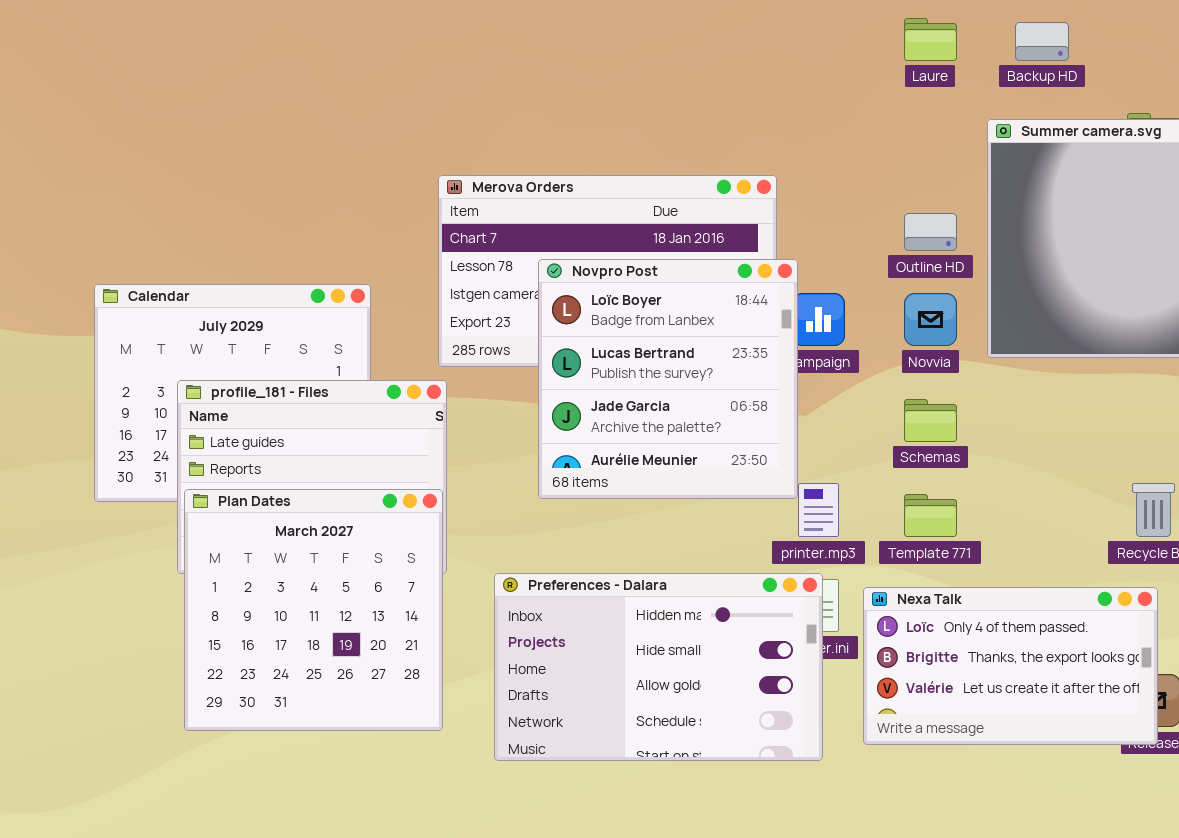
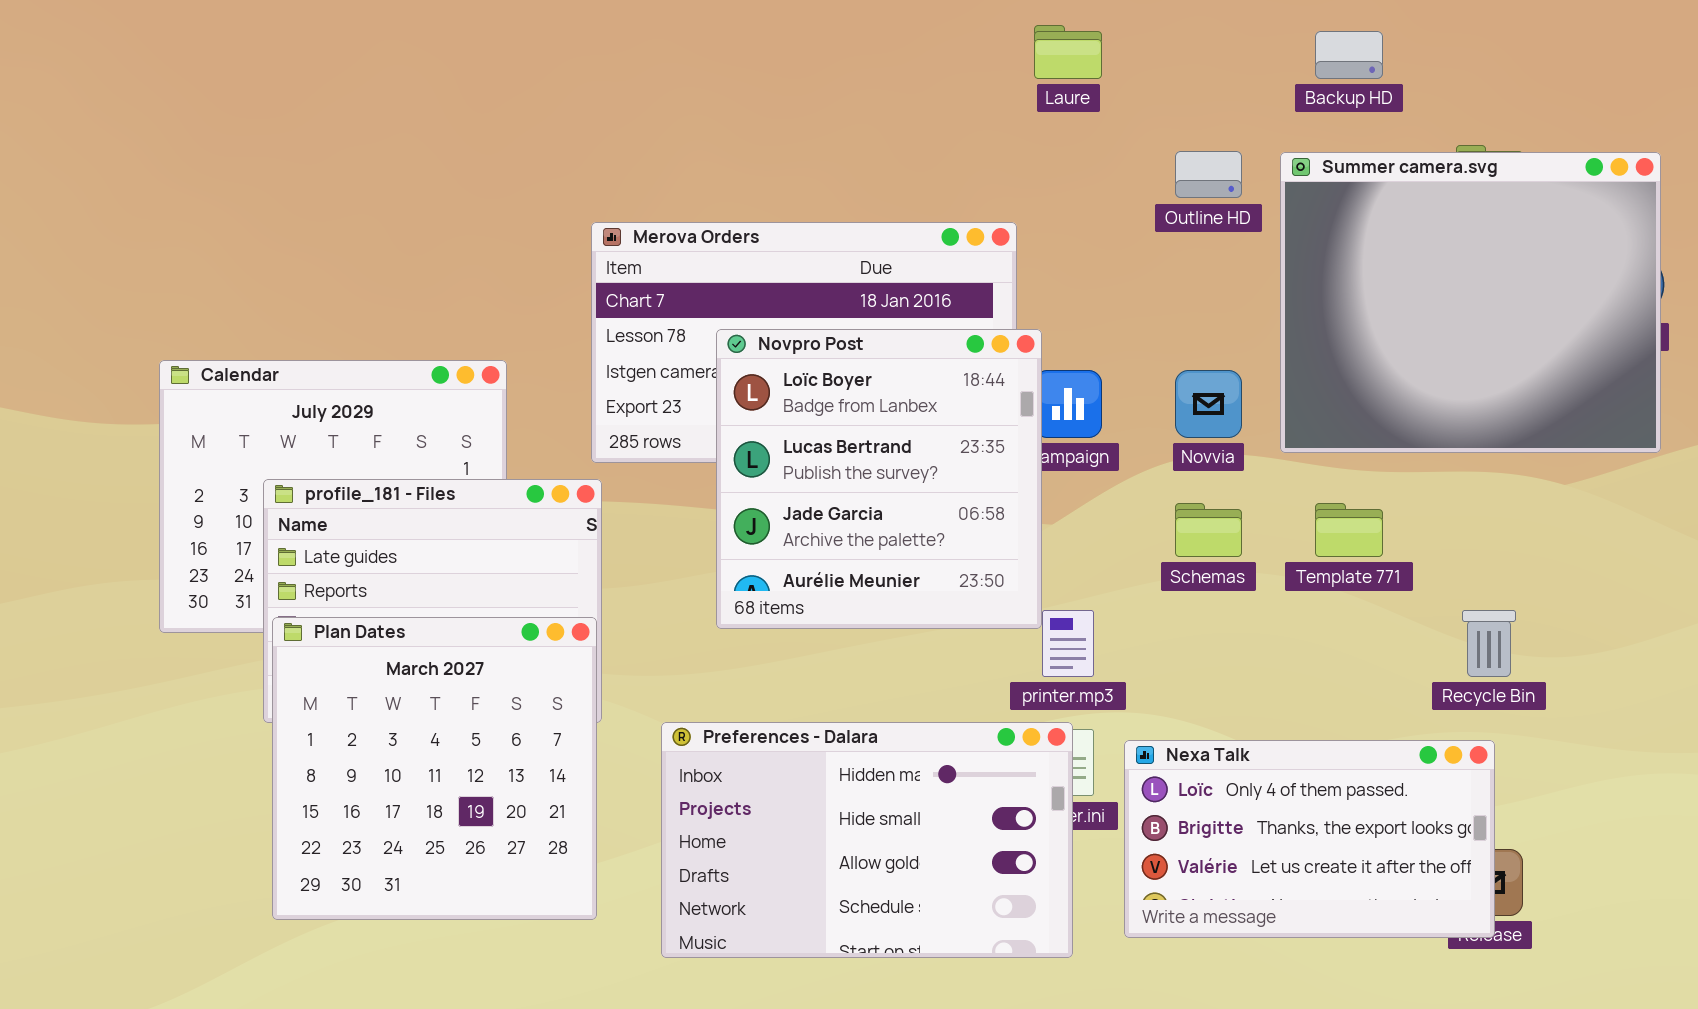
Laure: [904,18,957,61] -> [1034,25,1102,79], moved
Outline HD: [904,213,957,251] -> [1175,151,1242,198], moved
Template 771: [904,494,957,537] -> [1315,503,1383,557], moved

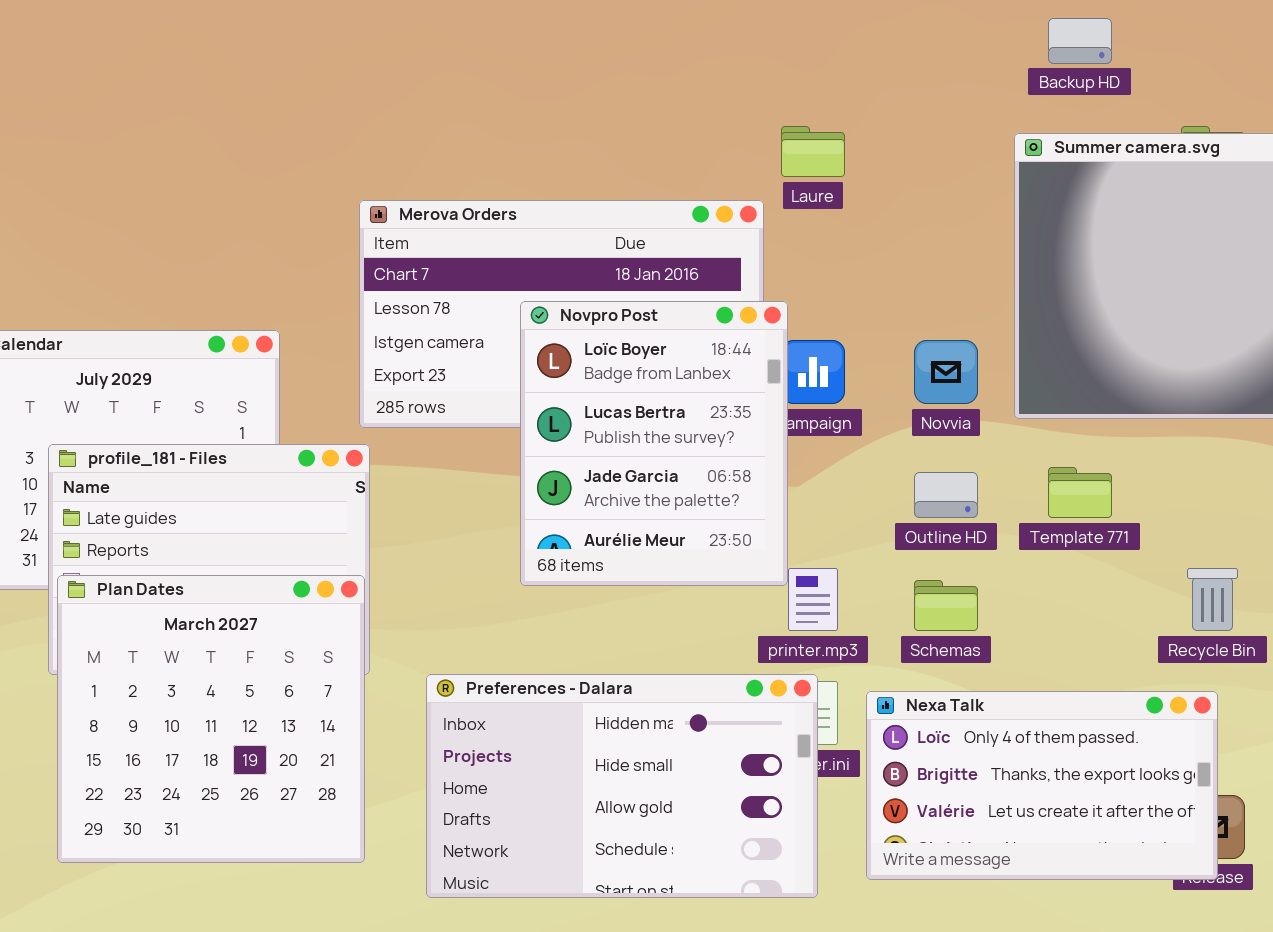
Laure: [1034,25,1102,79] -> [781,126,845,177], moved
Outline HD: [1175,151,1242,198] -> [914,472,978,518], moved
Novpro Post: [716,329,1042,629] -> [520,301,788,586], resized
Schemas: [1175,503,1242,557] -> [914,580,978,631], moved

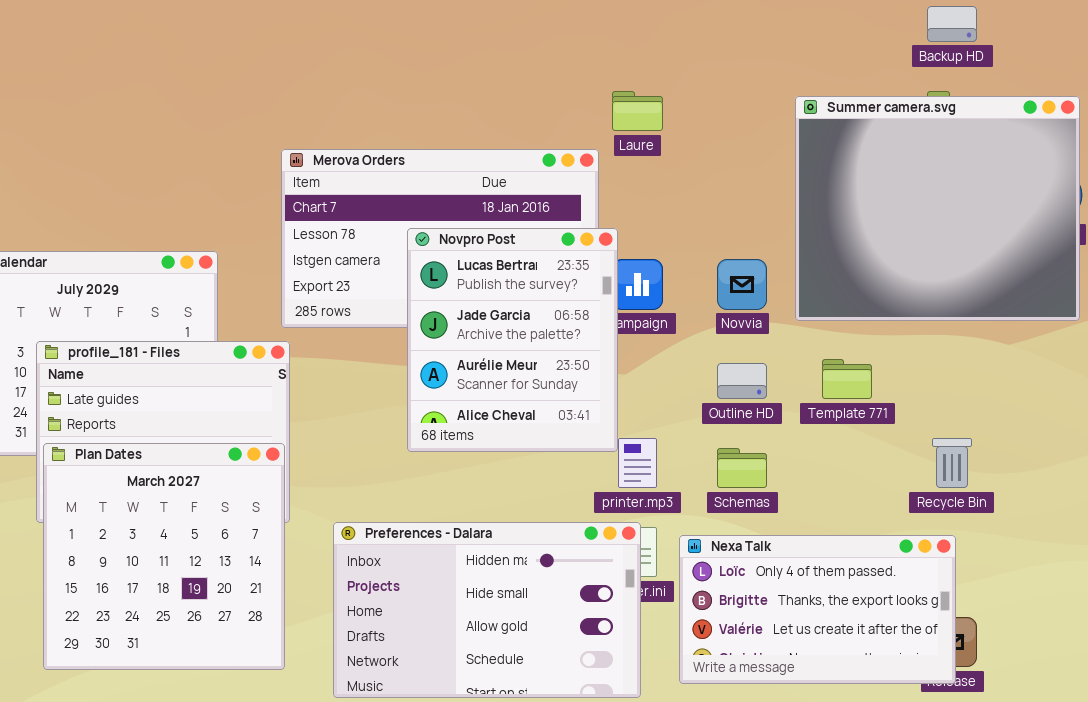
Backup HD: [1048,18,1112,64] -> [927,6,977,42], moved
Novpro Post: [520,301,788,586] -> [407,228,618,452], scrolled down 1 row

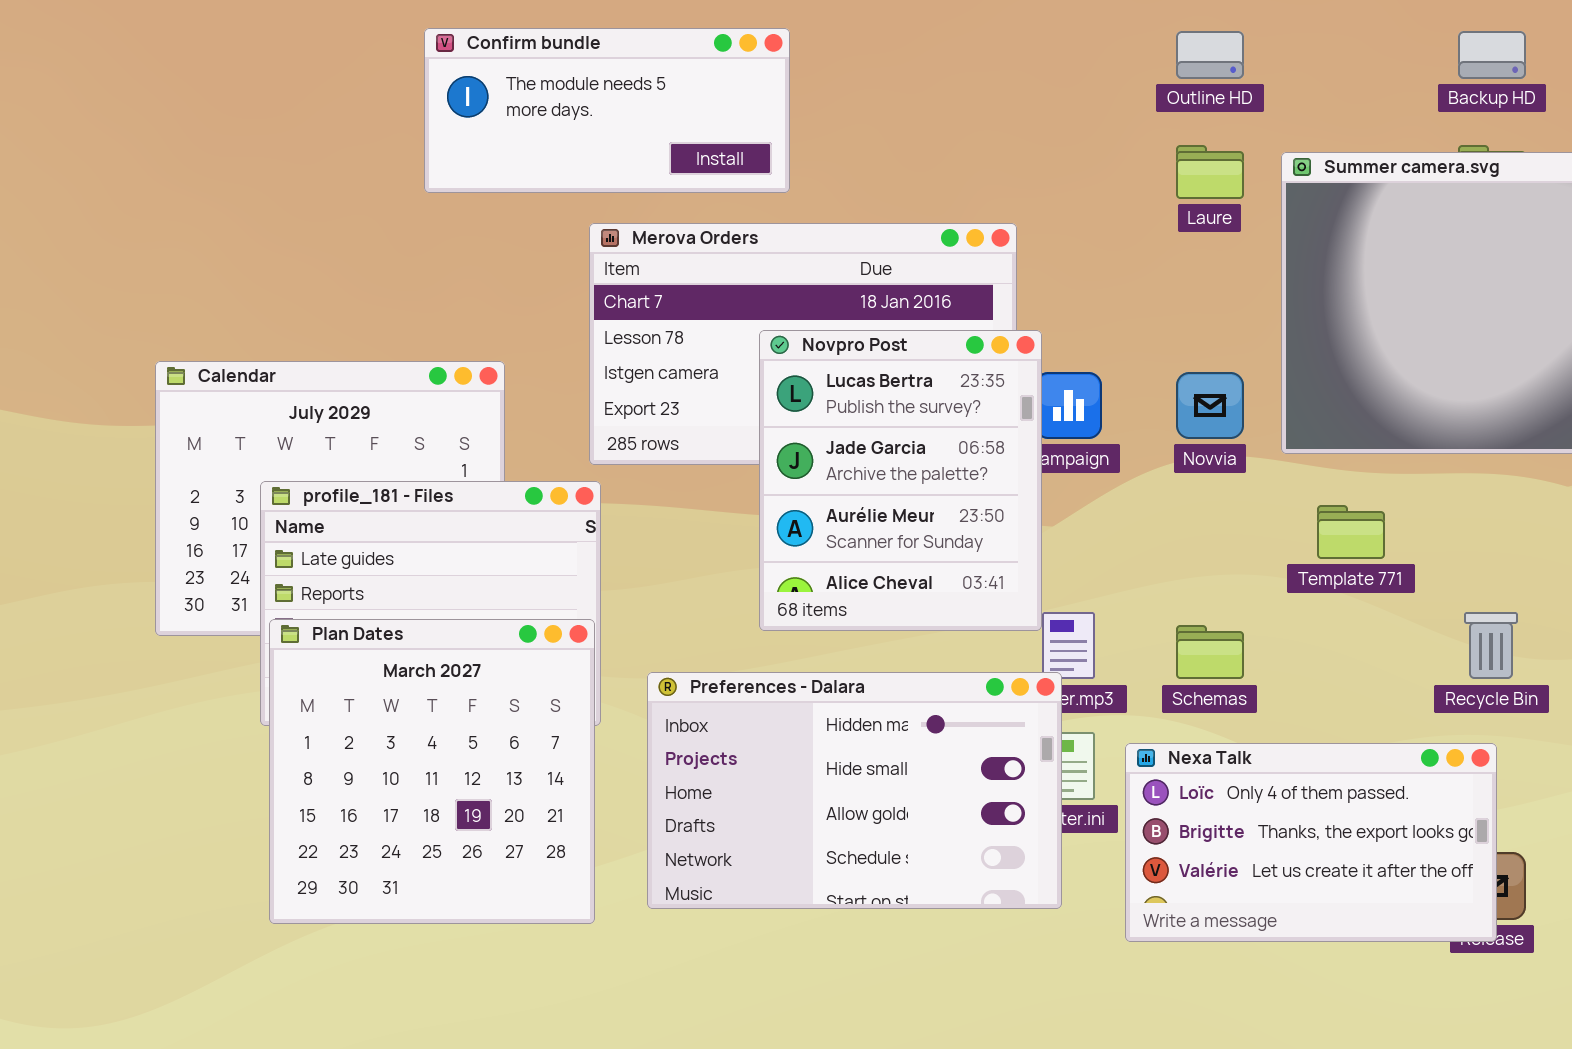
Confirm bundle: none -> [424,28,790,193], opened
Laure: [612,91,663,131] -> [1176,145,1244,199], moved
Outline HD: [717,363,767,399] -> [1176,31,1244,79], moved
Preferences - Dalara: [333,522,641,698] -> [647,672,1062,909], moved

